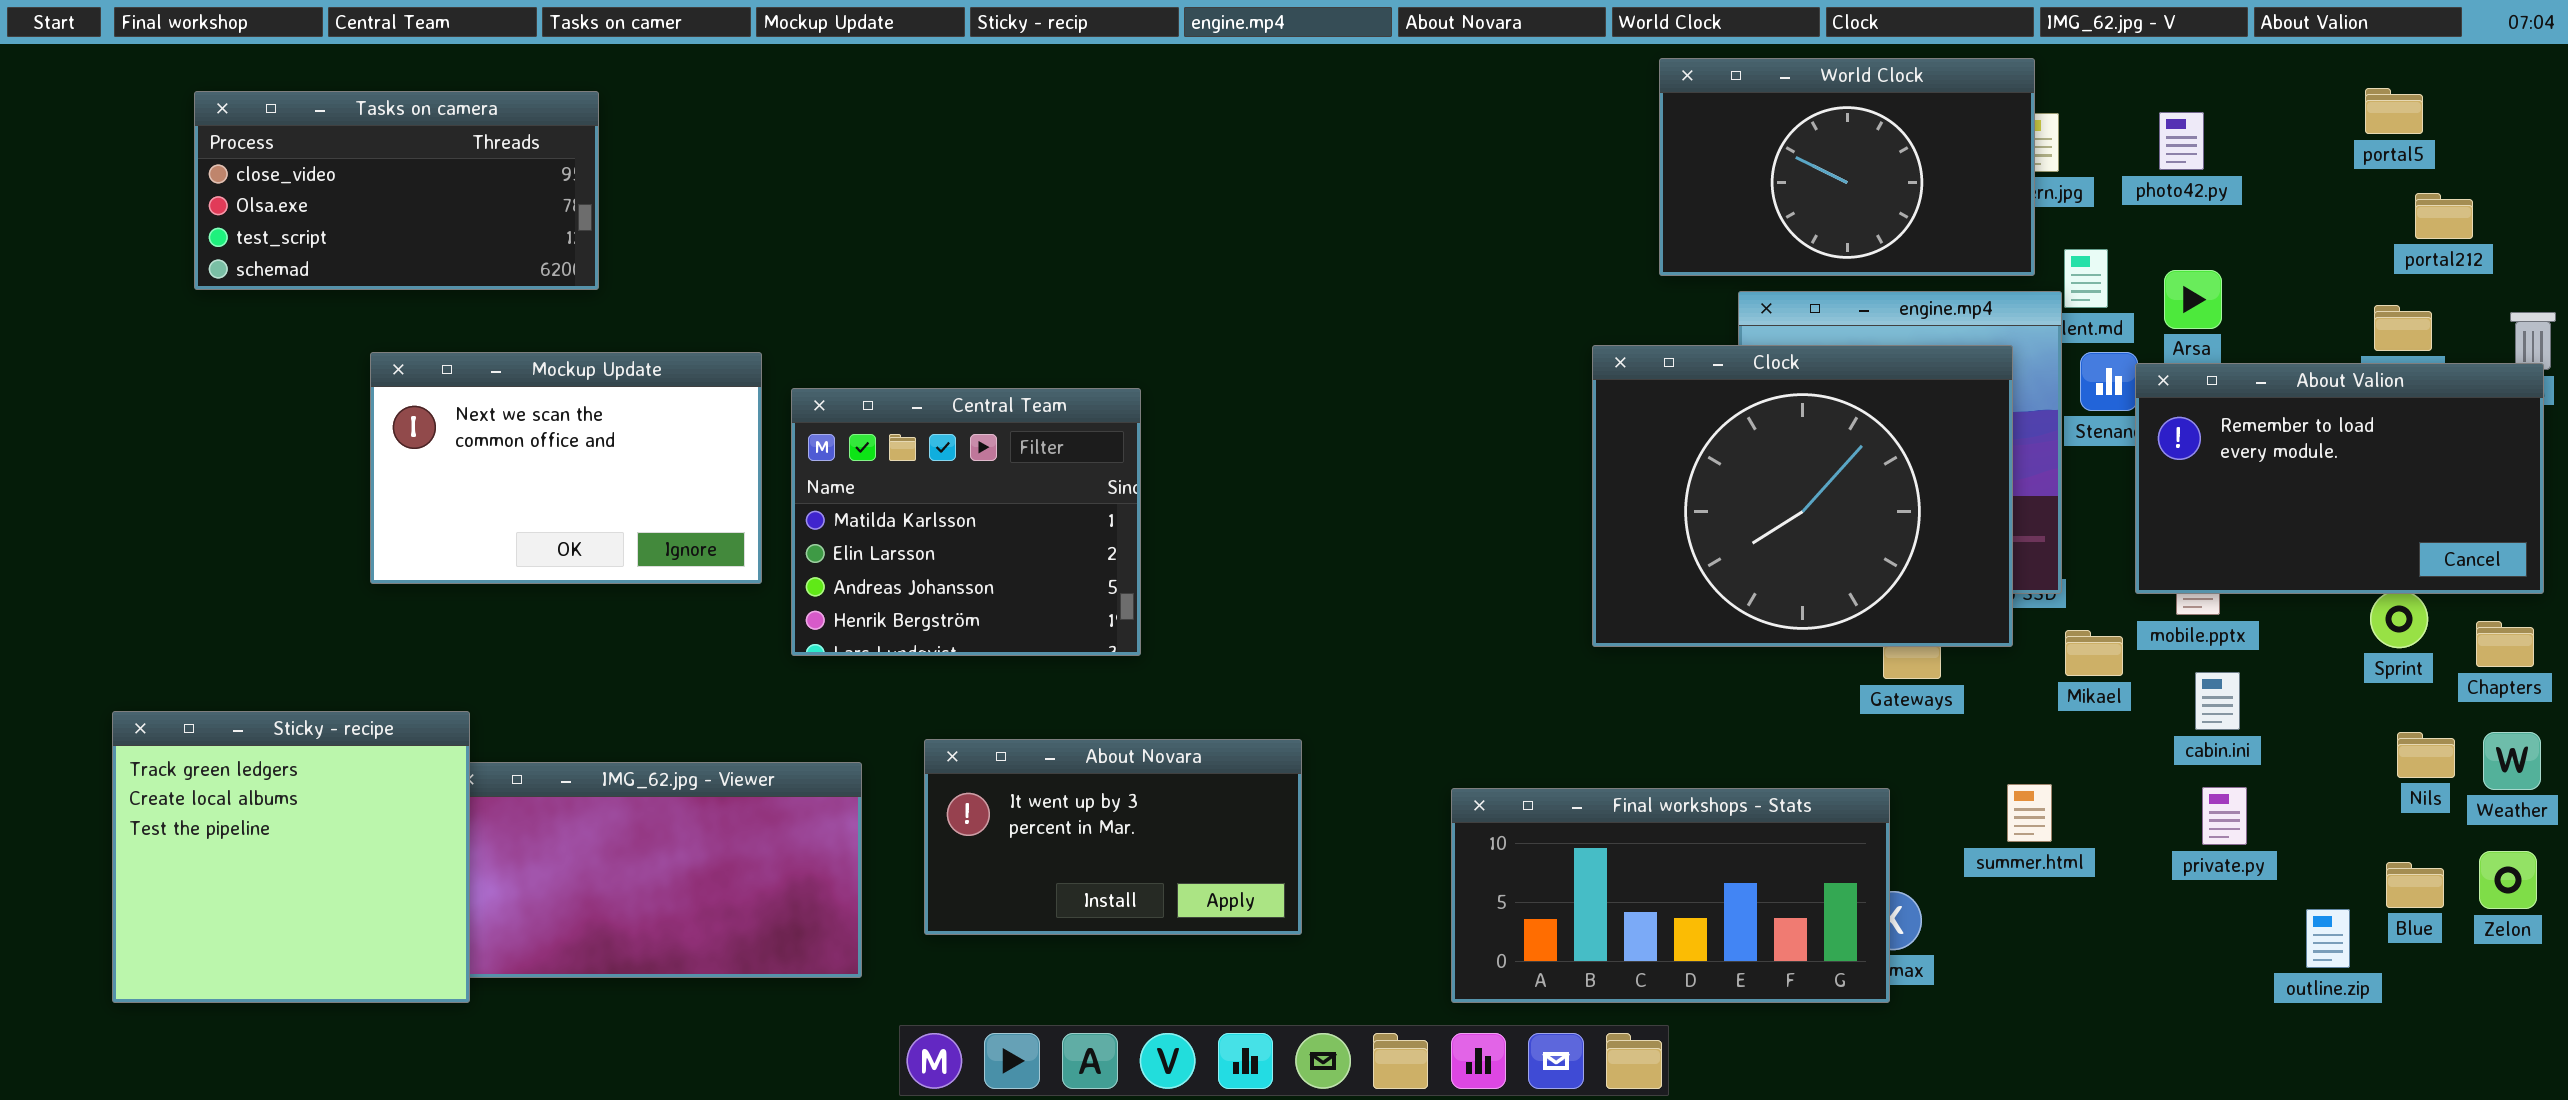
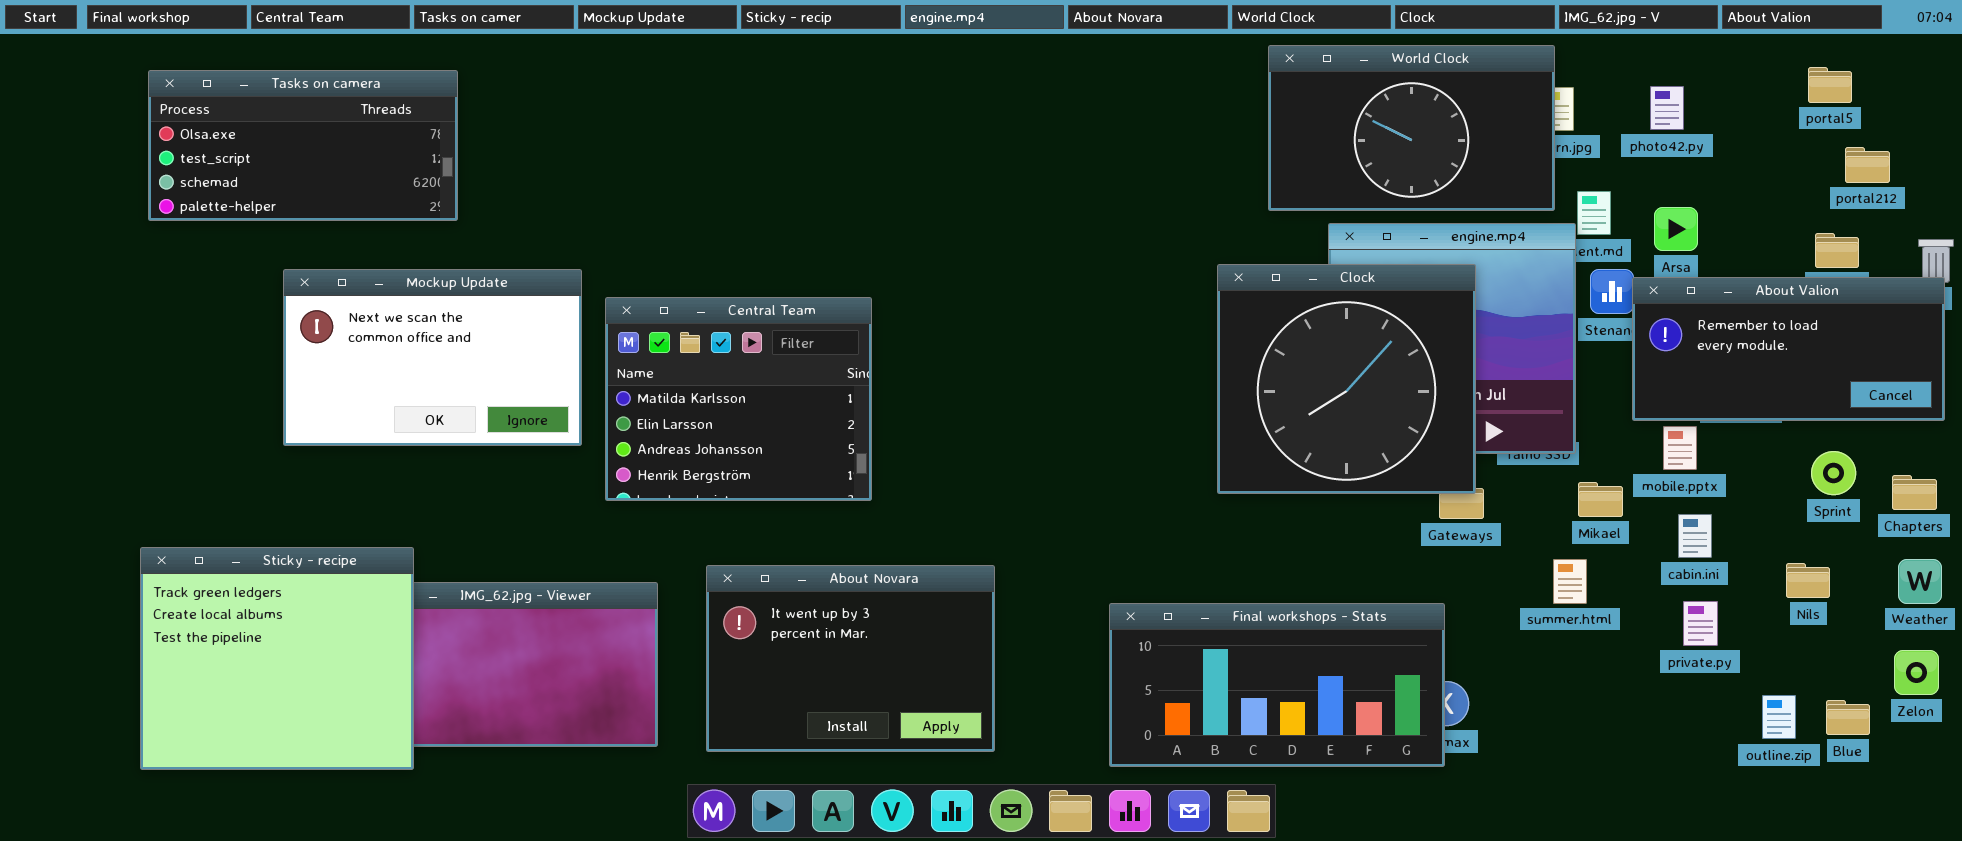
Tasks on camera: [194,91,599,290] -> [148,70,458,221], scrolled down 1 row
Clock: [1592,345,2013,647] -> [1217,264,1476,494], resized
About Valion: [2135,363,2544,594] -> [1632,277,1945,421], resized
Sticky - recipe: [112,711,470,1003] -> [140,547,414,770], moved
Nils: [2397,732,2455,778] -> [1786,563,1830,598], moved
About Novara: [924,739,1302,935] -> [706,565,995,752], resized
summer.html: [2007,784,2052,842] -> [1553,559,1587,604], moved
Blue: [2386,862,2444,908] -> [1826,700,1870,735], moved

